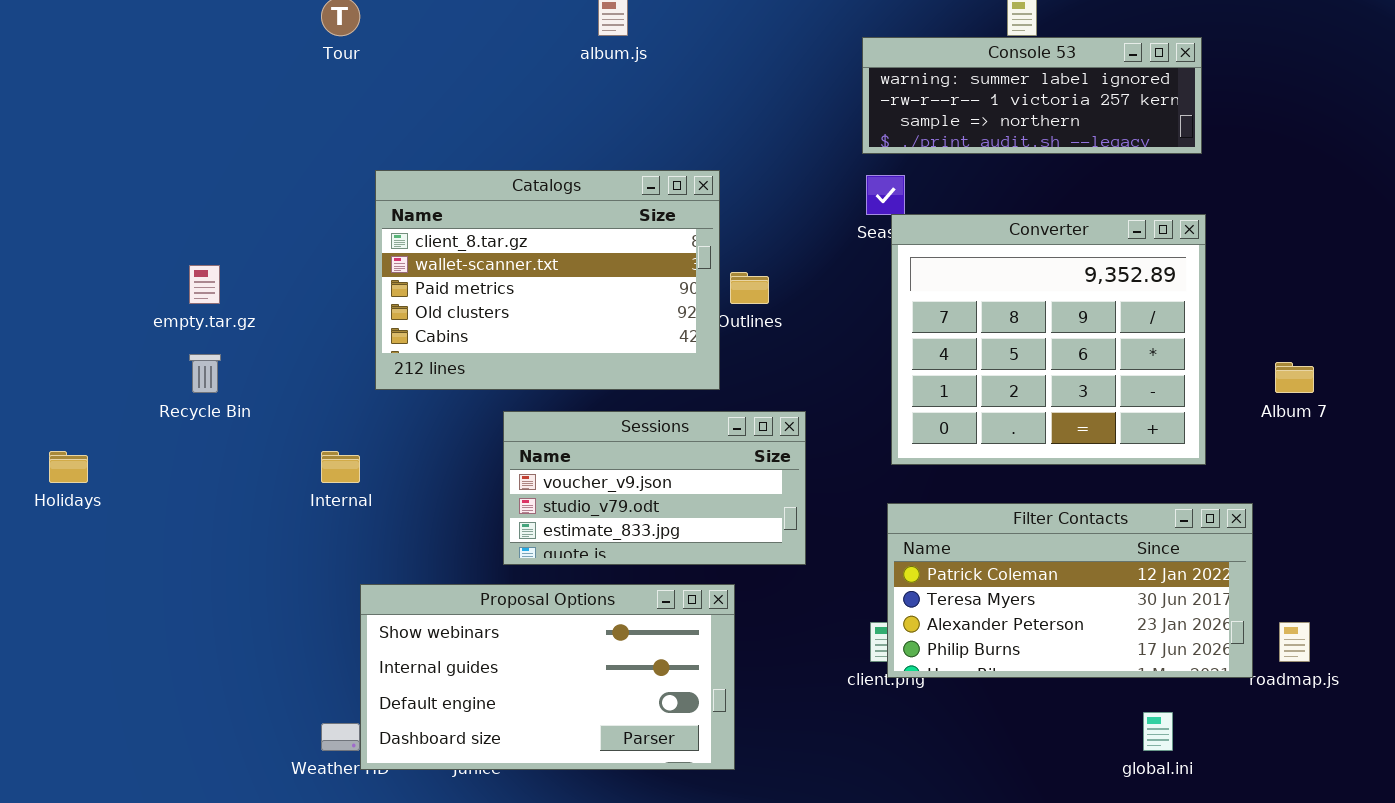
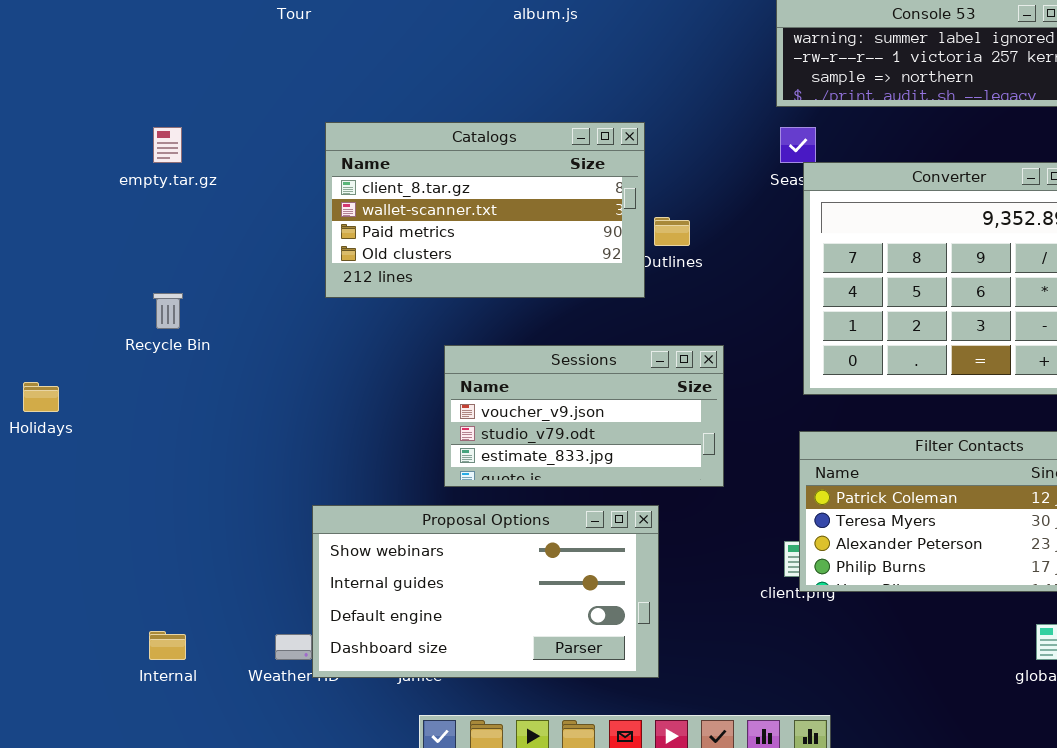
Catalogs: [375,170,720,390] -> [325,122,645,298], resized
empty.tar.gz: [189,265,220,304] -> [153,127,182,163], moved
Internal: [321,451,360,483] -> [149,631,186,660], moved

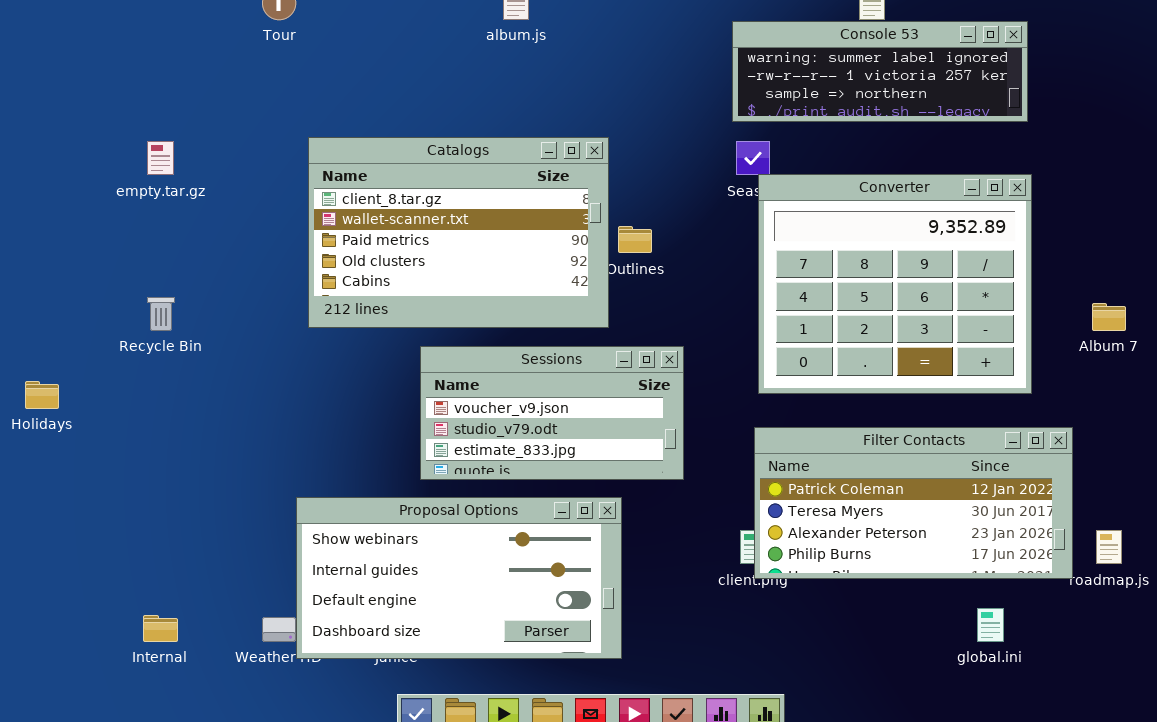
Catalogs: [325,122,645,298] -> [308,137,609,328], resized

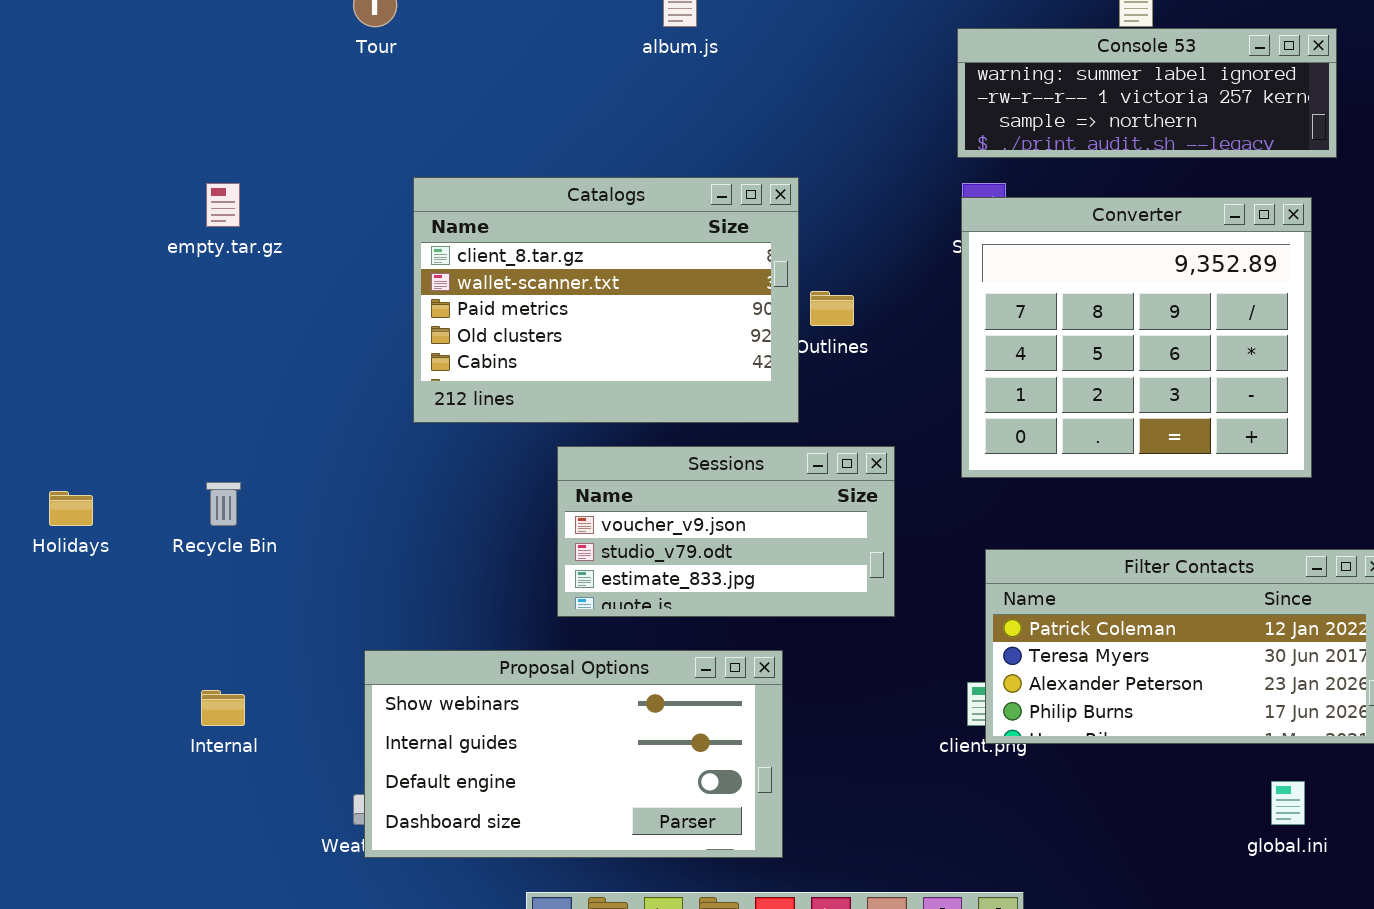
Converter: [758,174,1032,394] -> [961,197,1312,478], moved
Recycle Bin: [147,297,175,331] -> [206,482,241,526], moved
Proposal Options: [296,497,622,659] -> [364,650,783,858], moved
Internal: [143,615,178,642] -> [201,690,245,726], moved

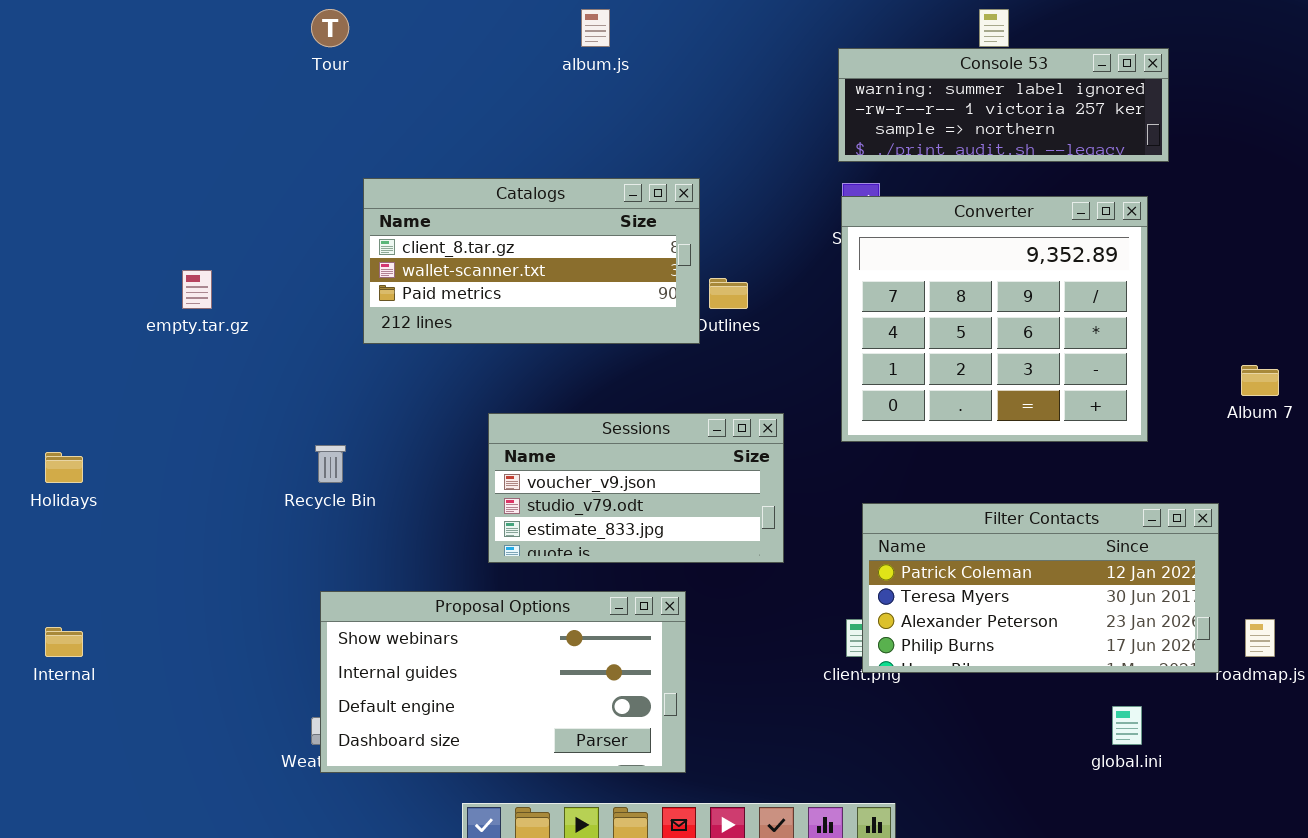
Catalogs: [413,177,799,423] -> [363,178,700,344], resized
empty.tar.gz: [206,183,240,227] -> [182,270,212,309], moved
Recycle Bin: [206,482,241,526] -> [315,445,346,483], moved
Internal: [201,690,245,726] -> [45,627,83,657], moved

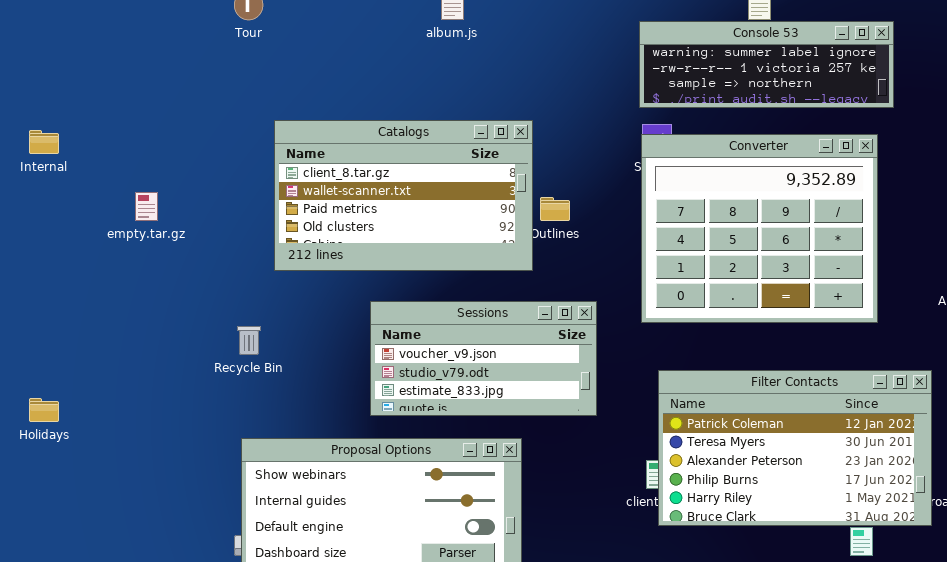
Catalogs: [363,178,700,344] -> [274,120,533,271], resized
Holidays: [45,452,83,483] -> [29,398,59,422], moved
Filter Contacts: [862,503,1219,673] -> [658,370,932,526], resized
Internal: [45,627,83,657] -> [29,130,59,154], moved

